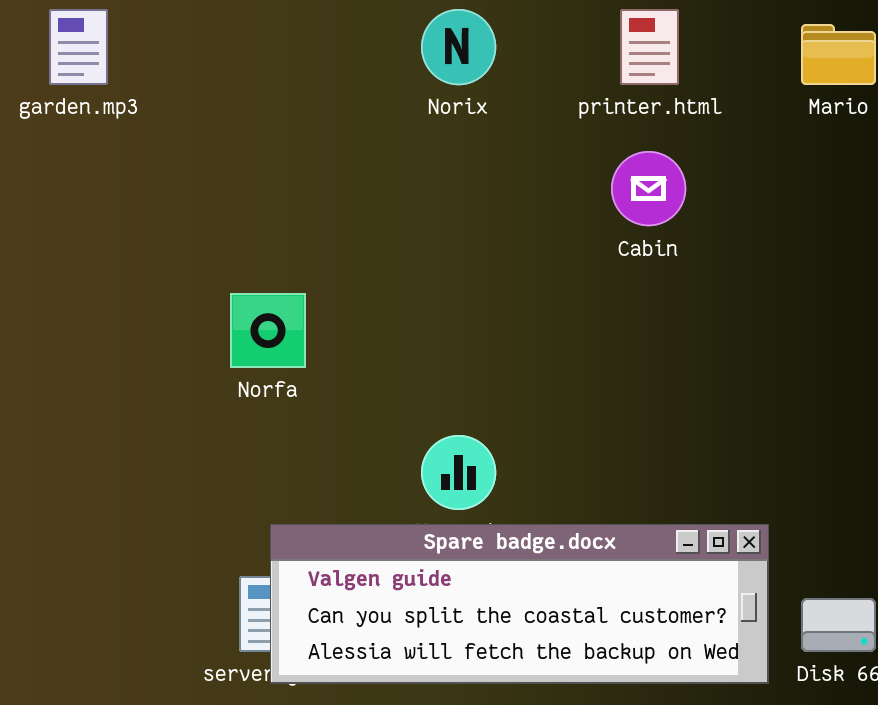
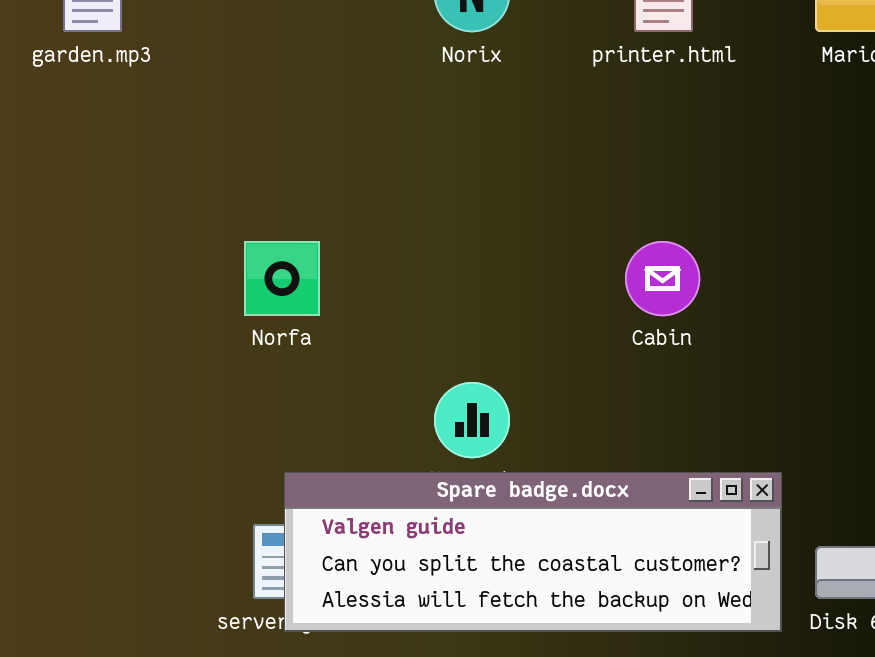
Cabin: [611,151,686,226] -> [625,241,700,316], moved

